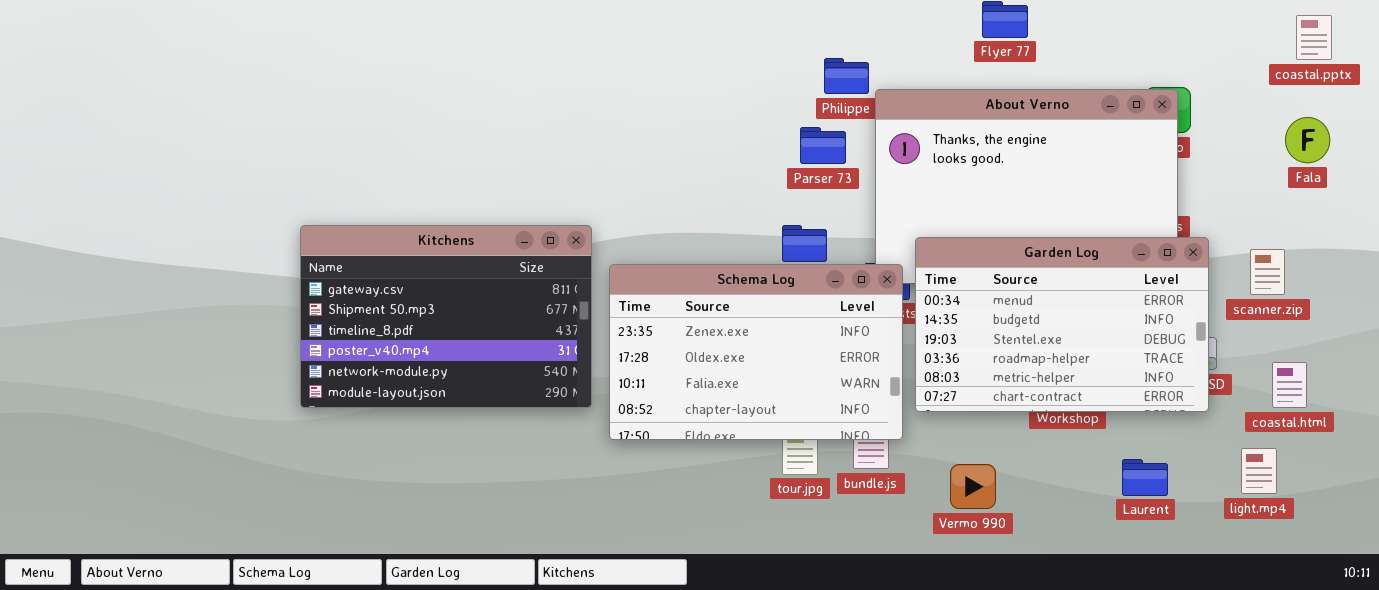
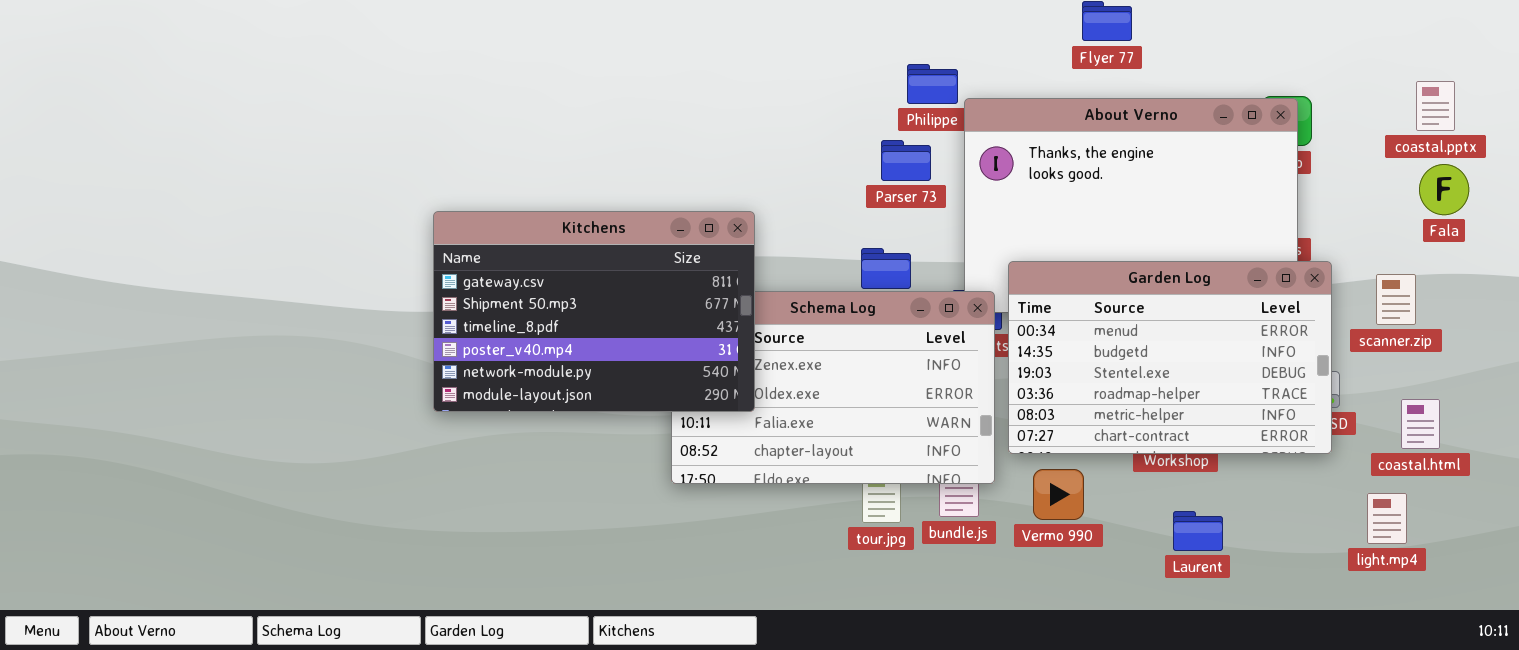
coastal.pptx: [1296,15,1332,60] -> [1416,81,1455,131], moved
Fala: [1285,117,1330,163] -> [1419,164,1469,215], moved
Kitchens: [300,225,592,408] -> [433,211,755,412], moved
Laurent: [1122,459,1168,496] -> [1173,511,1223,551], moved
Vermo 990: [950,464,996,509] -> [1033,469,1084,520], moved

